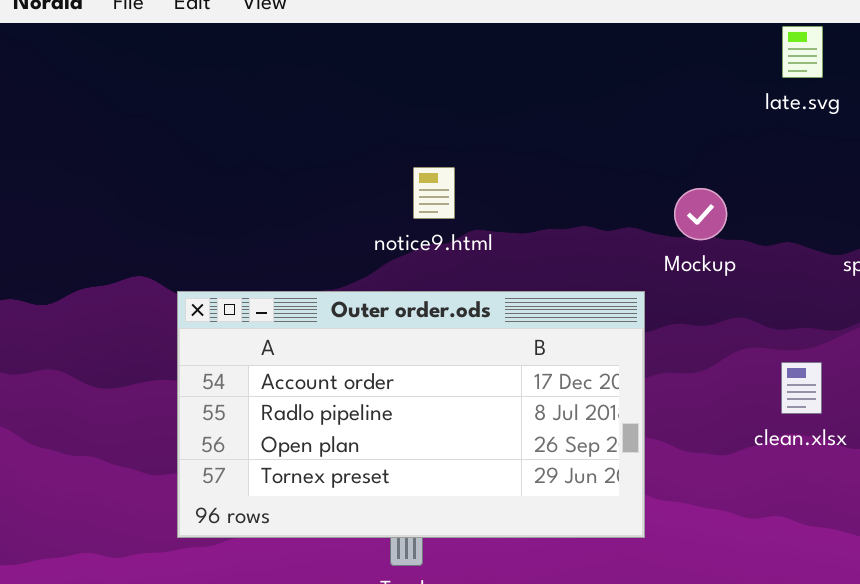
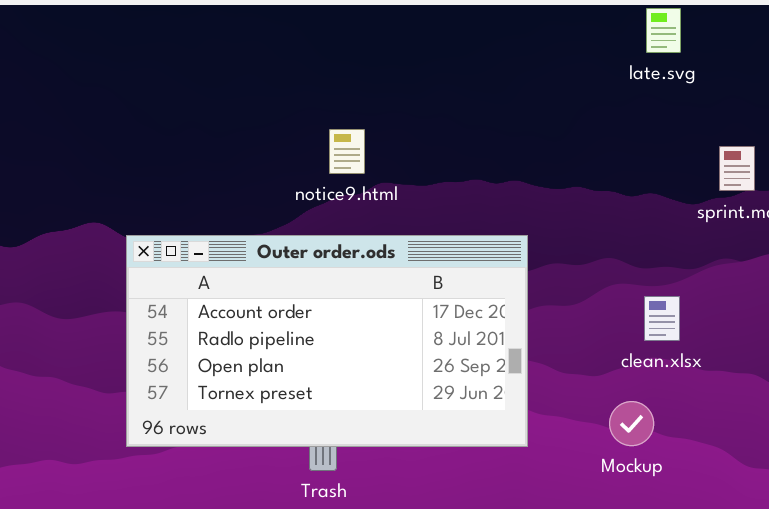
Mockup: [674,188,727,240] -> [609,401,654,446], moved

